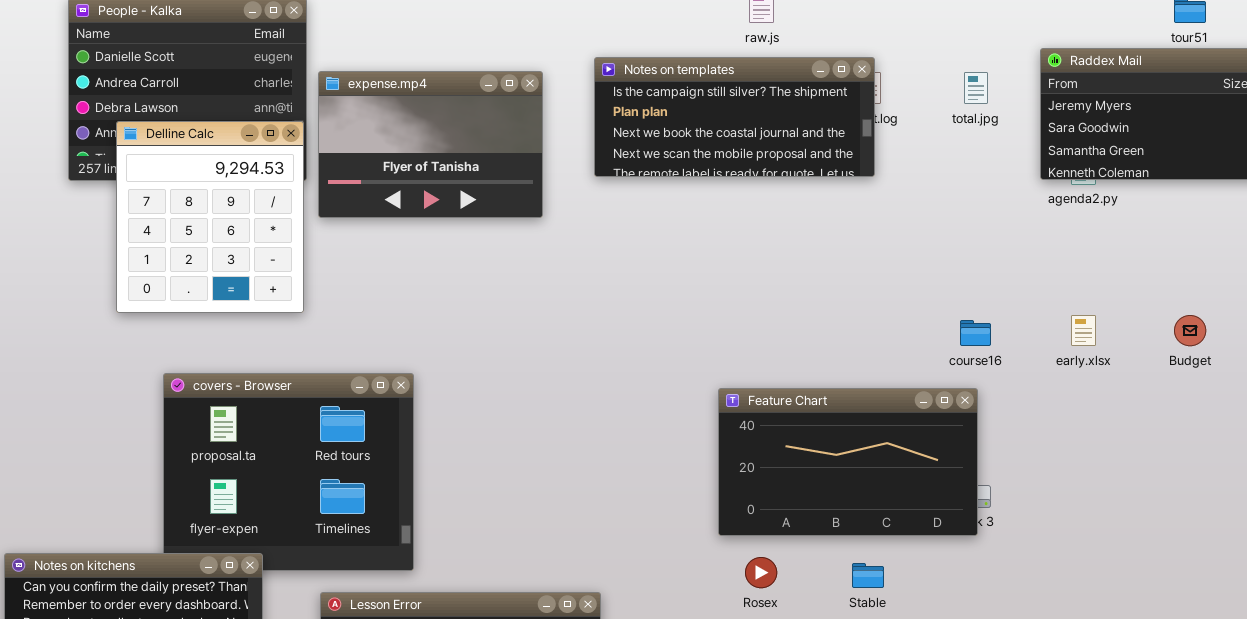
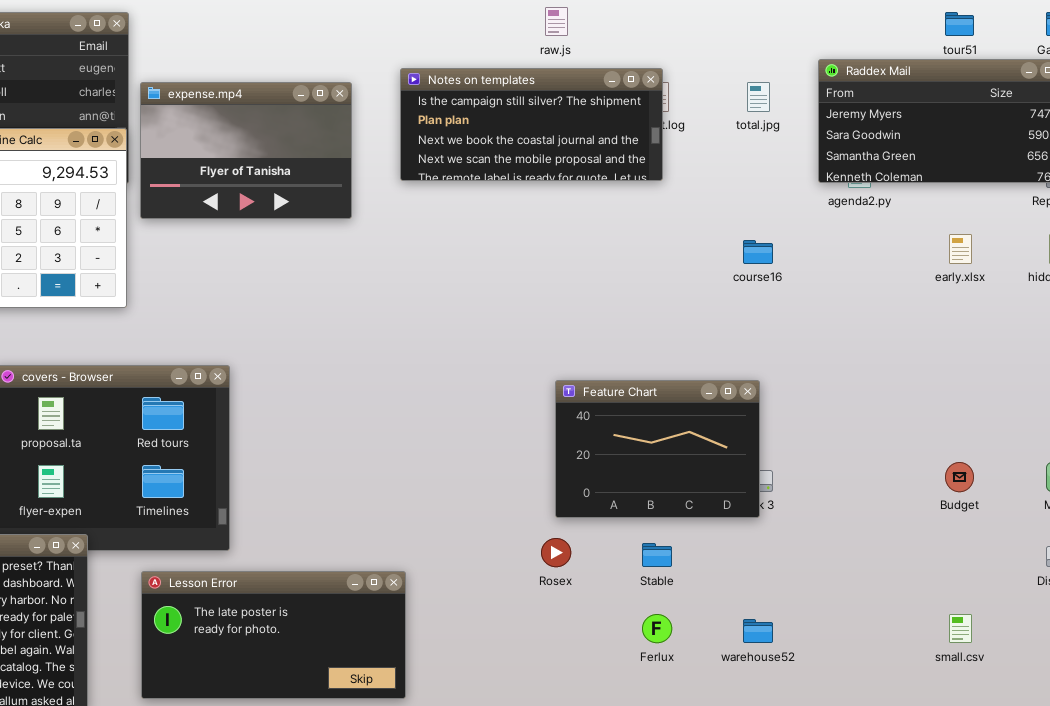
early.xlsx: [1071,315,1096,346] -> [949,234,972,264], moved
Budget: [1174,315,1206,346] -> [945,462,974,492], moved
course16: [960,320,991,346] -> [743,240,773,264], moved
Feature Chart: [718,388,978,536] -> [555,380,760,518], resized

